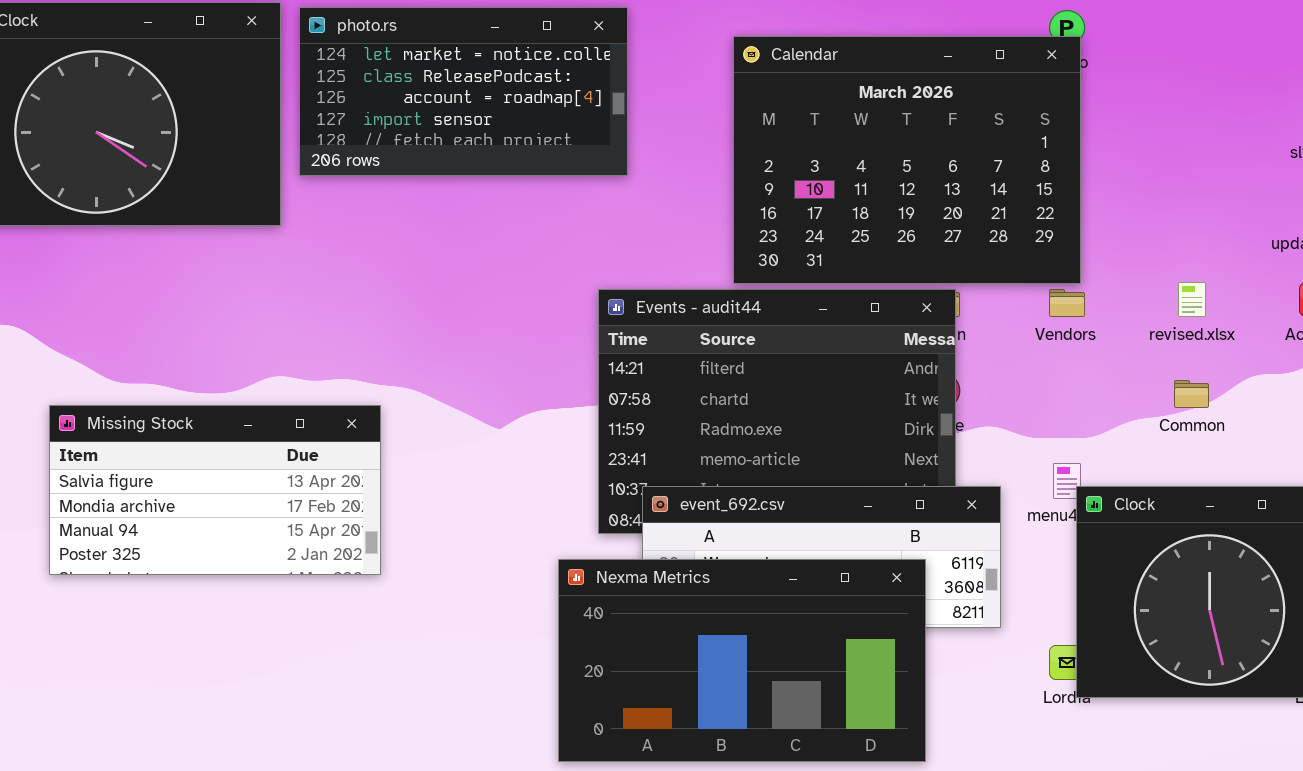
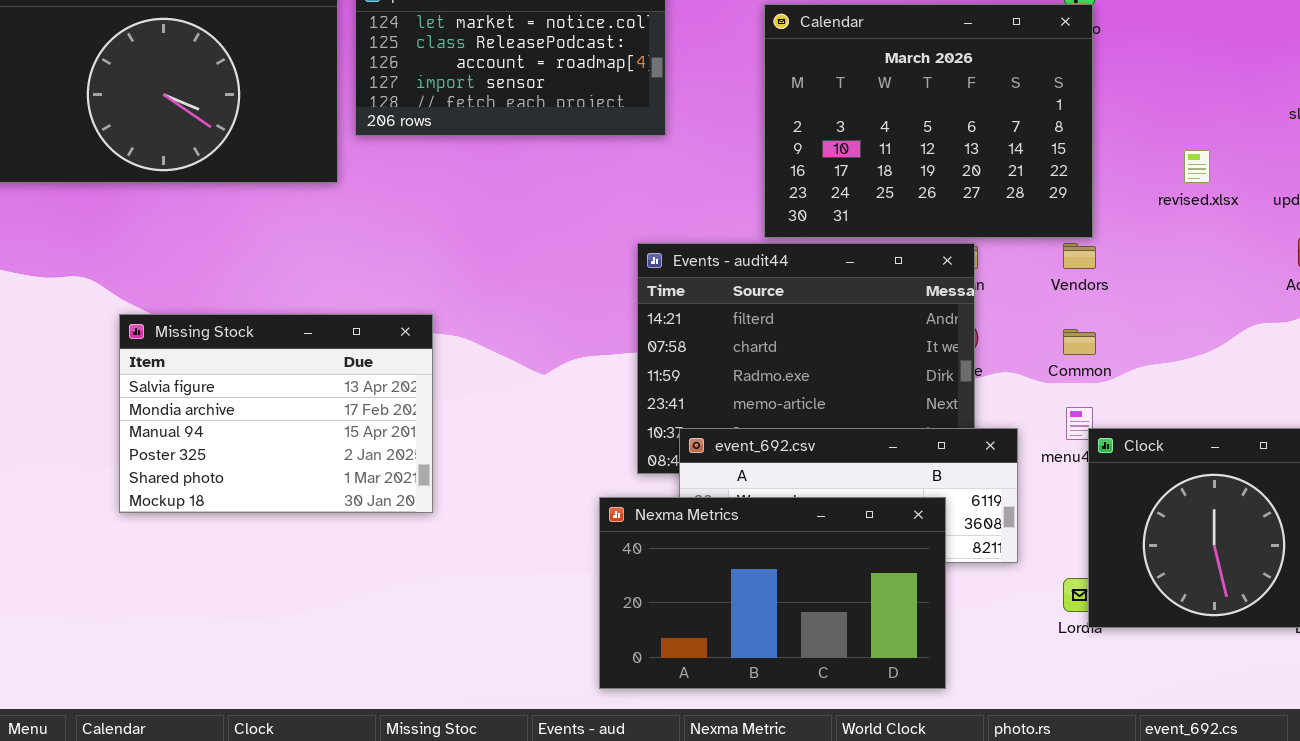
revised.xlsx: [1178,282,1206,317] -> [1184,150,1210,183], moved
Common: [1174,380,1209,408] -> [1063,329,1096,355], moved
Missing Stock: [49,405,381,575] -> [119,314,433,513], resized

